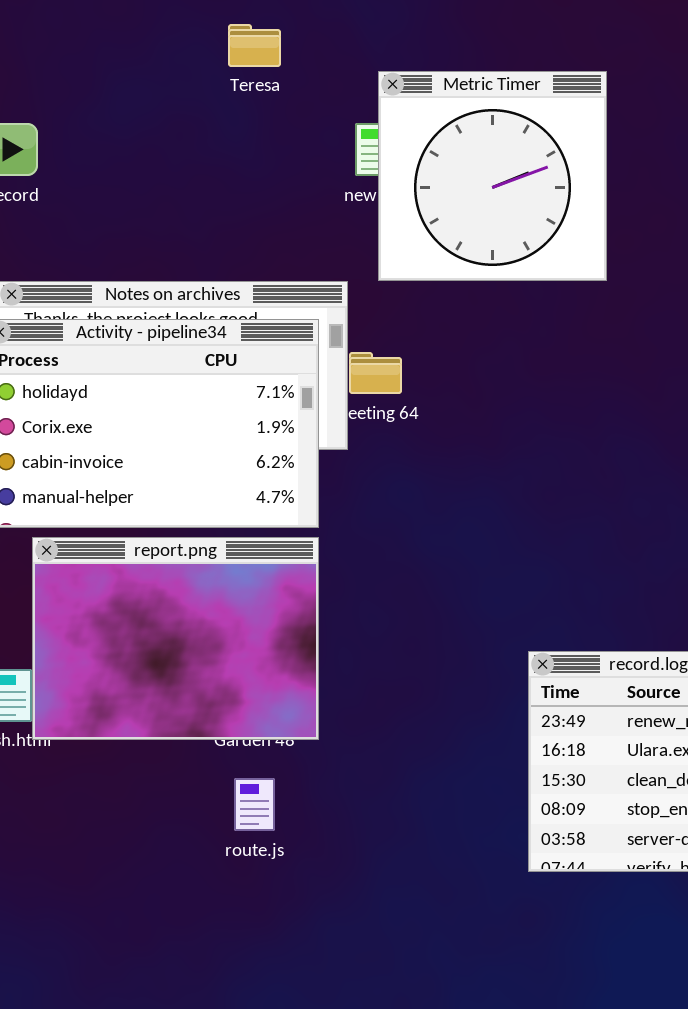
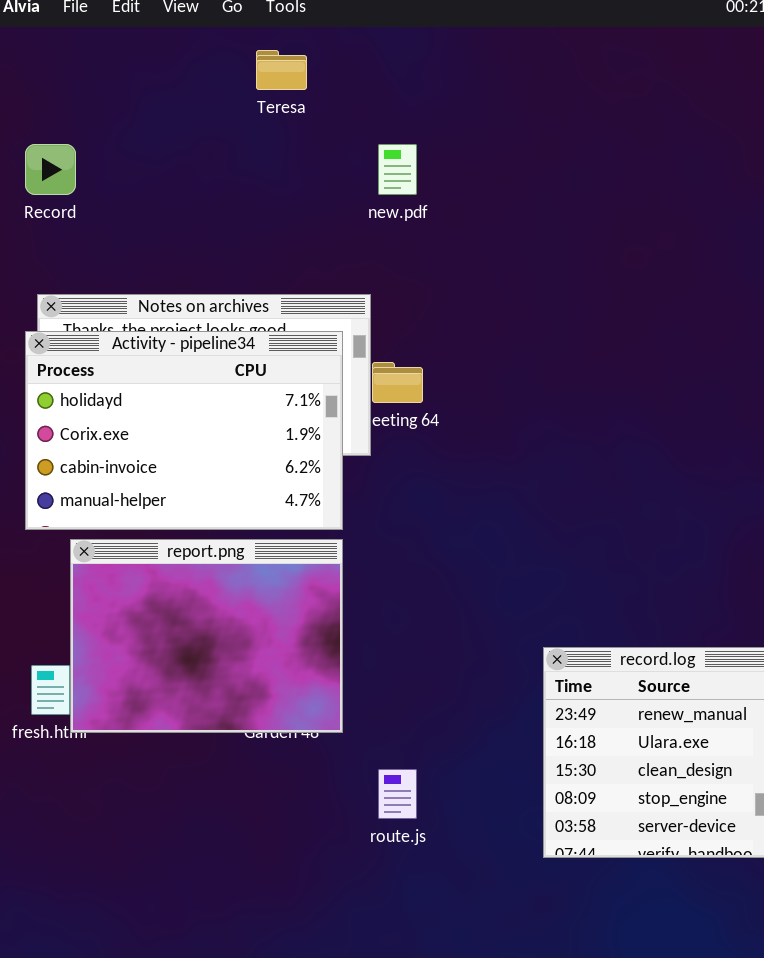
Metric Timer: [378,71,607,281] -> none, closed
route.js: [234,778,275,831] -> [378,769,417,819], moved

